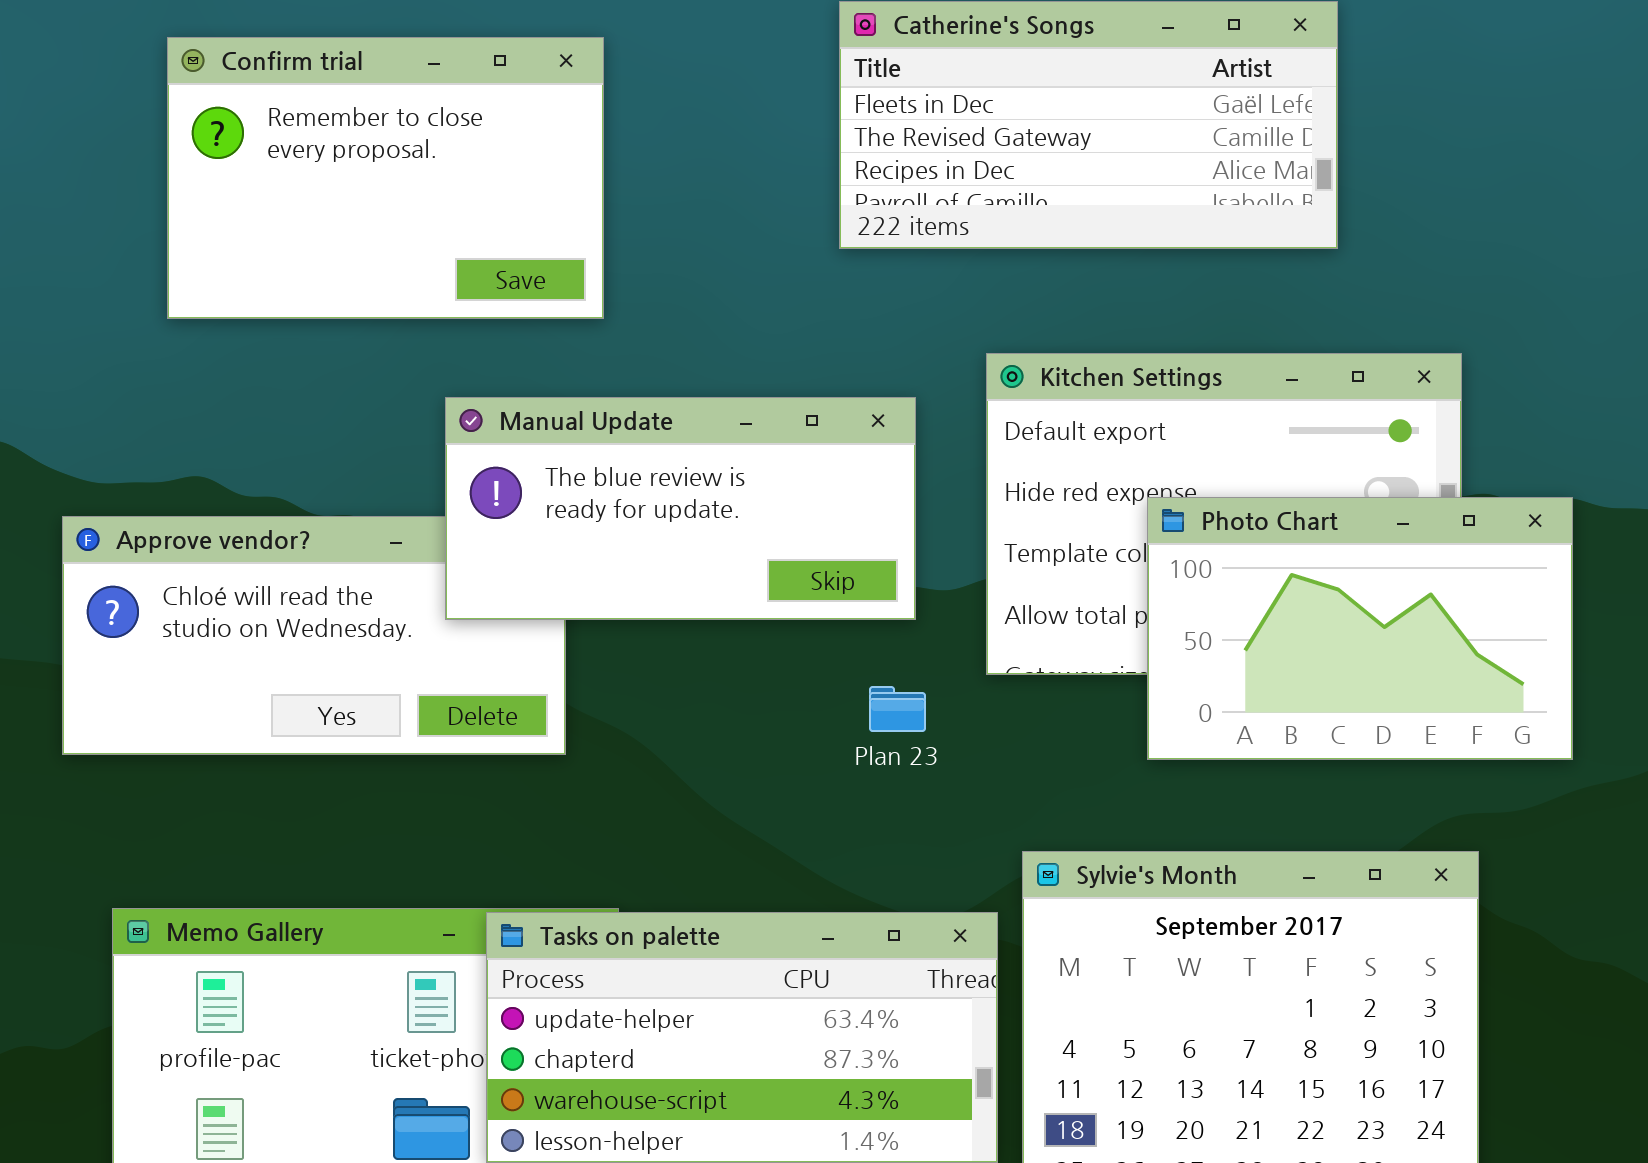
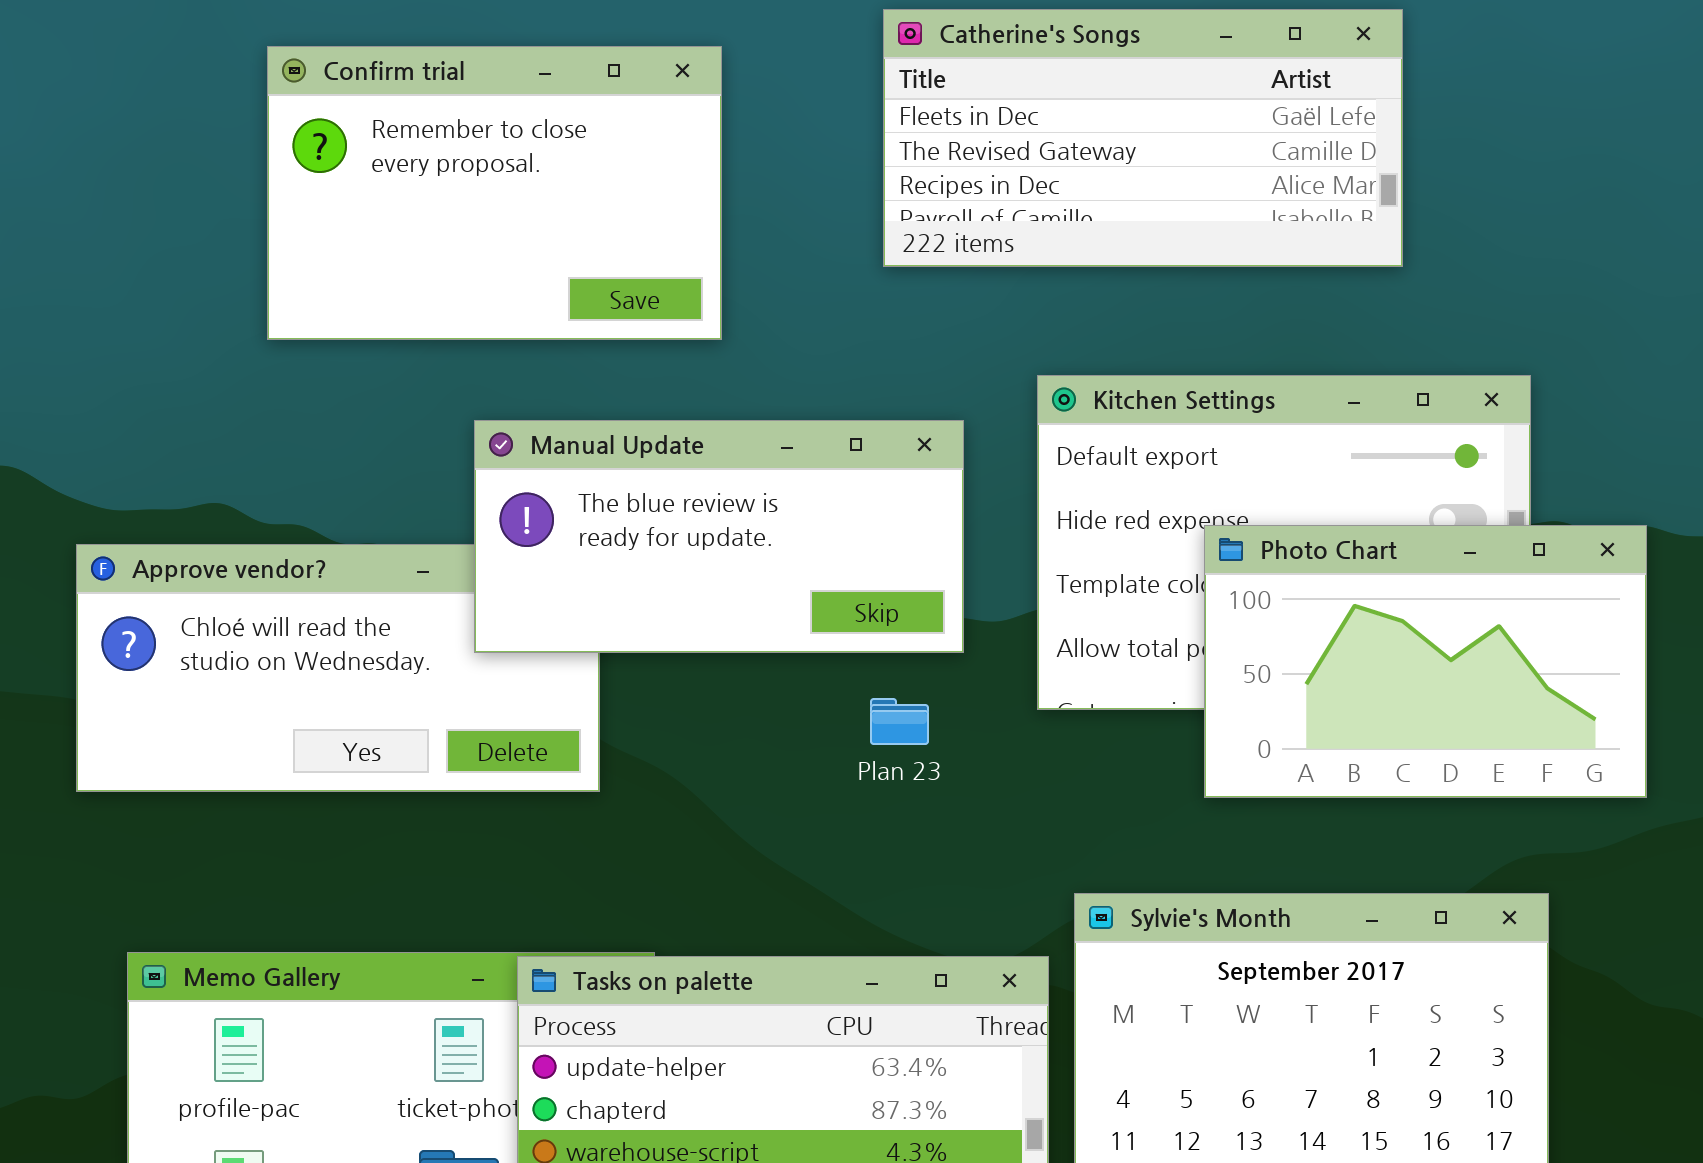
Confirm trial: [167,37,604,319] -> [267,46,722,340], moved
Plan 23: [869,686,926,732] -> [870,698,929,745], moved

